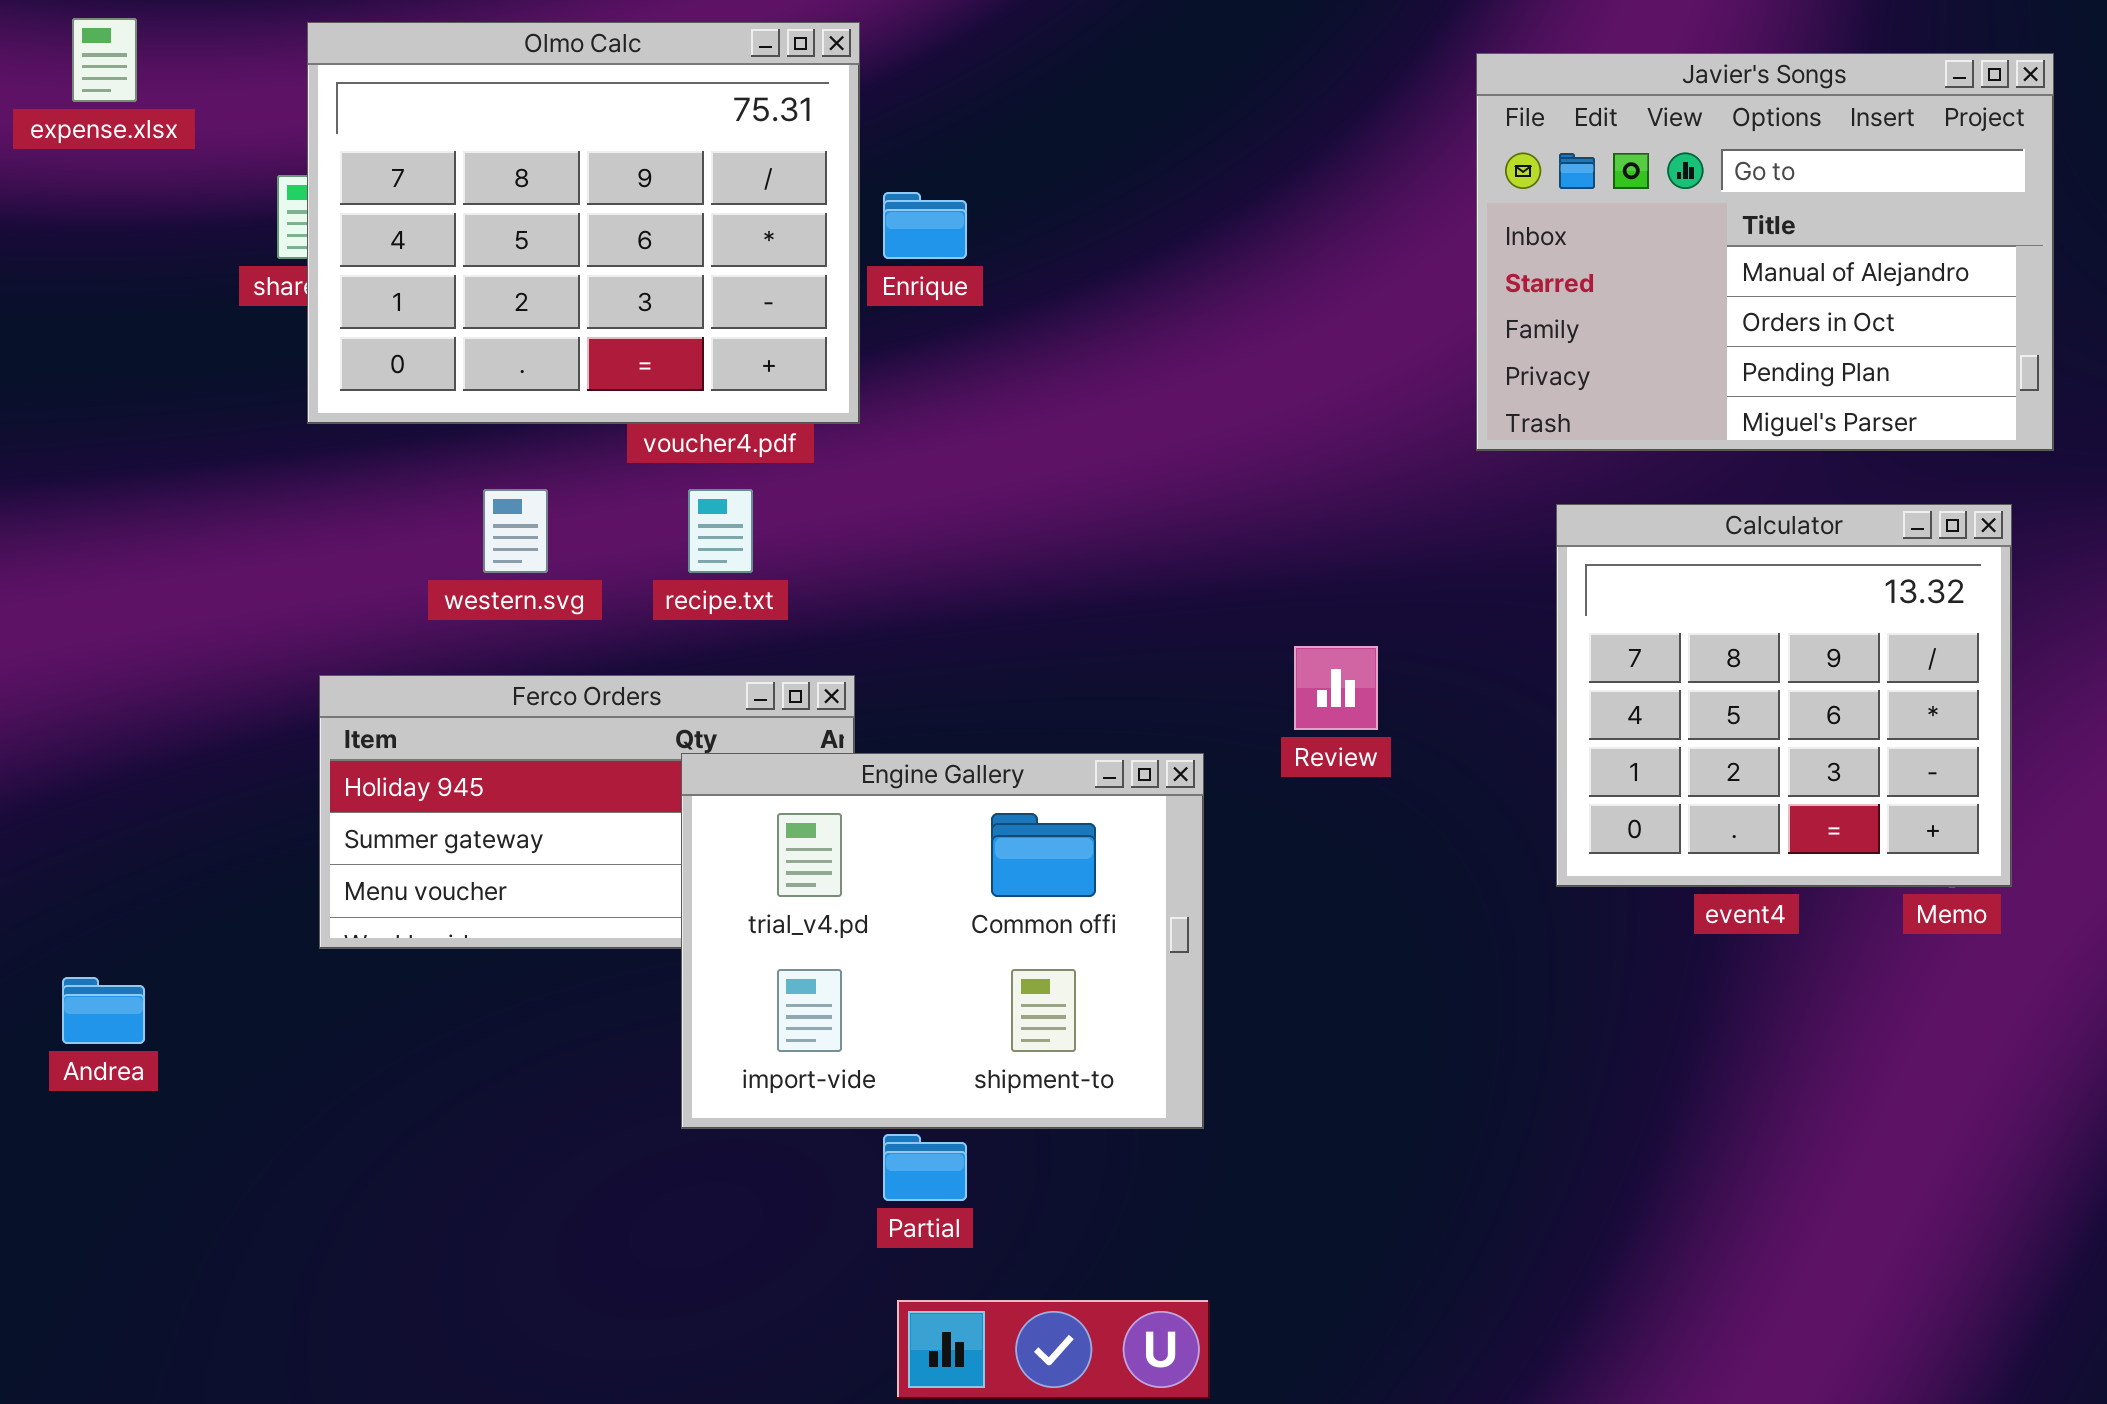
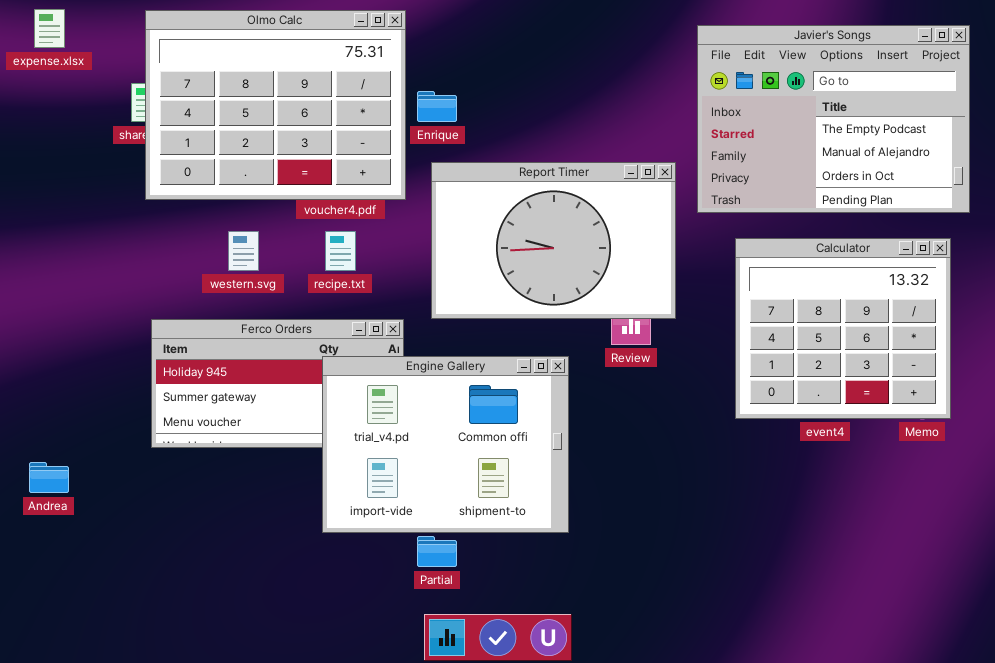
Javier's Songs: [1476,53,2054,451] -> [697,25,970,213], scrolled up 1 row
Report Timer: none -> [431,162,676,319], opened

